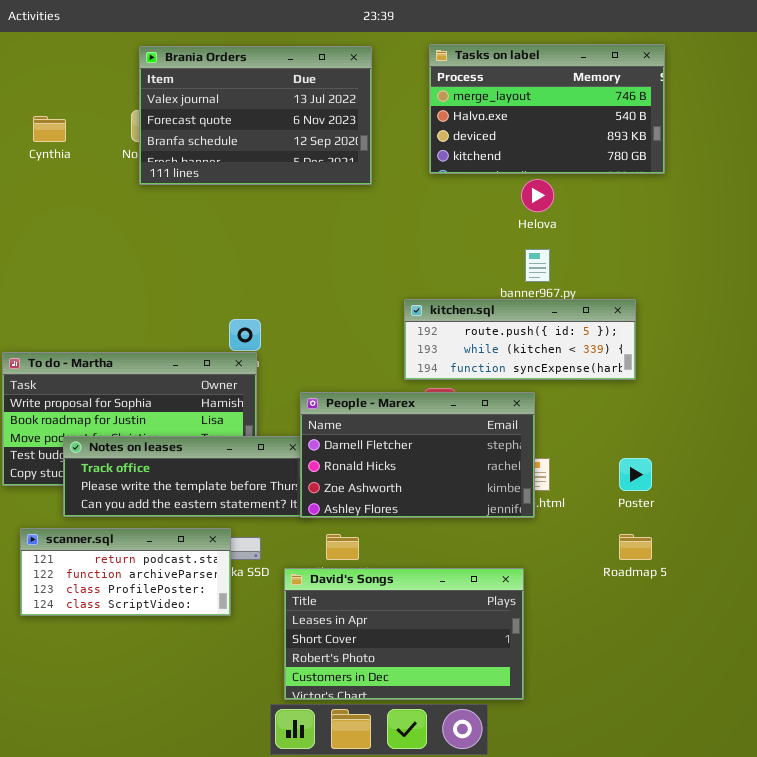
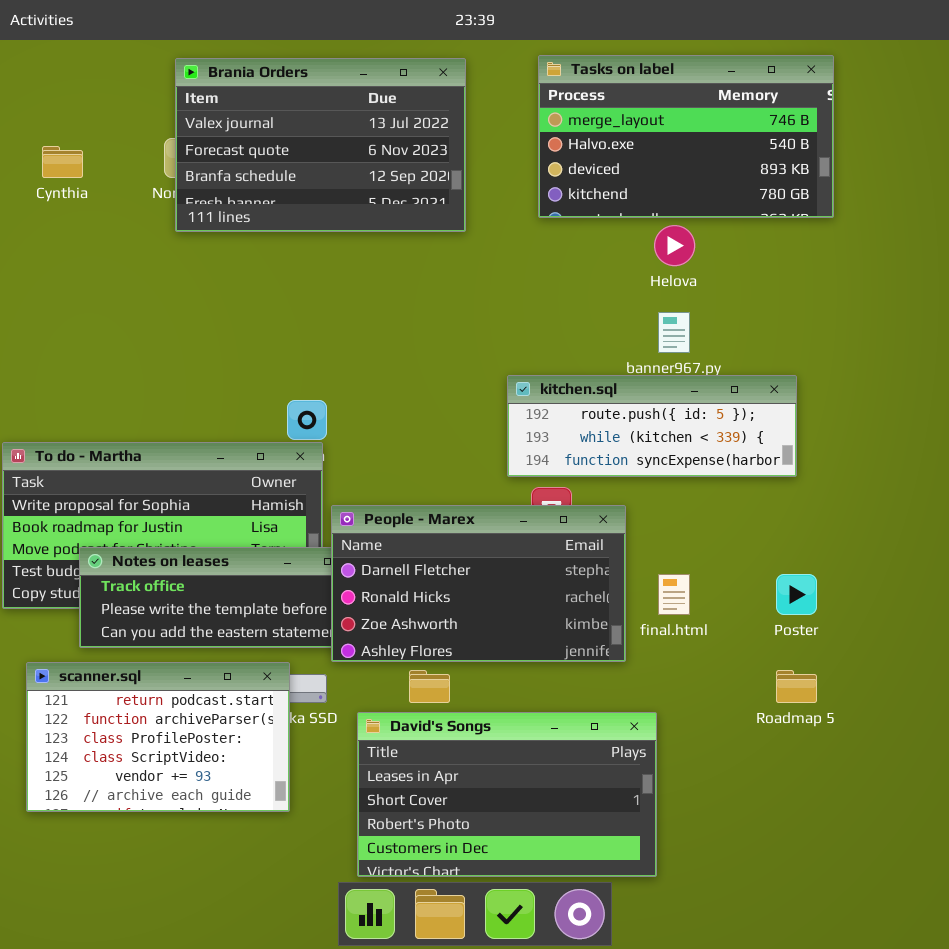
People - Marex: [300,392,535,518] -> [331,505,626,662], moved
scanner.sql: [20,528,231,616] -> [26,662,290,812], resized

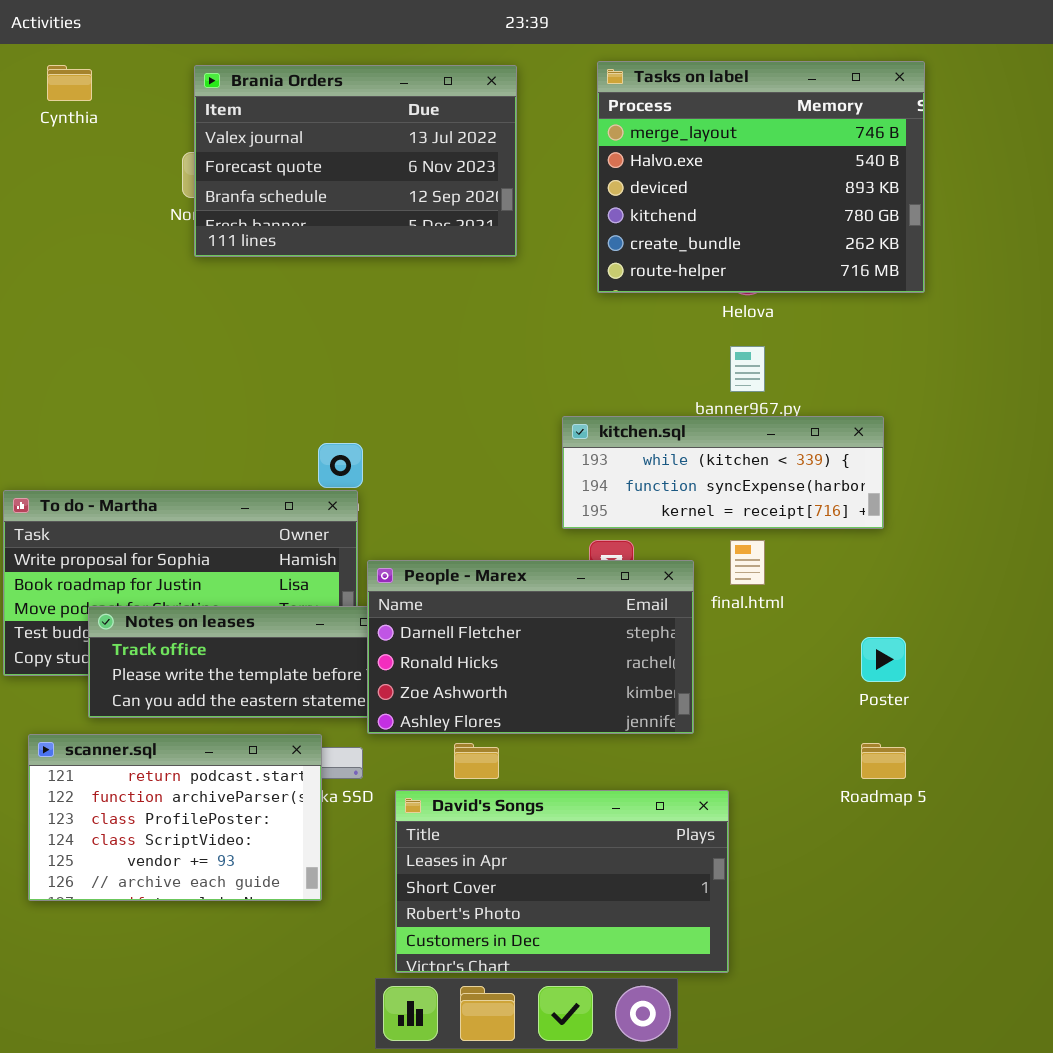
Tasks on label: [538,55,834,218] -> [597,61,925,293], resized
Cynthia: [42,146,83,178] -> [47,65,92,101], moved
kitchen.sql: [507,375,797,477] -> [562,416,884,529], scrolled down 1 row
final.html: [658,574,690,615] -> [730,540,765,585], moved

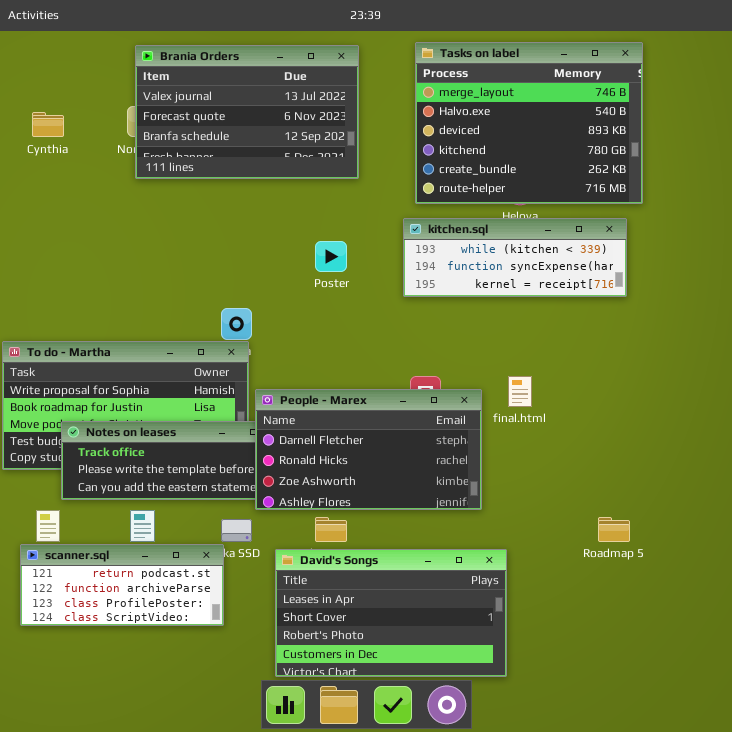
Cynthia: [47,65,92,101] -> [32,112,64,137], moved
kitchen.sql: [562,416,884,529] -> [403,218,627,297], moved
Poster: [861,637,906,682] -> [315,241,347,272], moved
scanner.sql: [28,734,322,901] -> [20,544,224,626], resized

